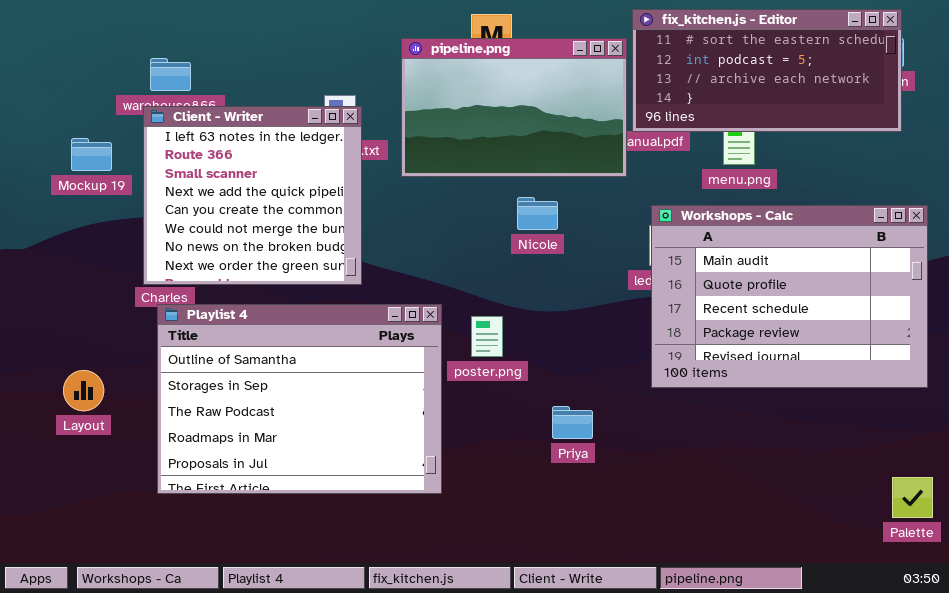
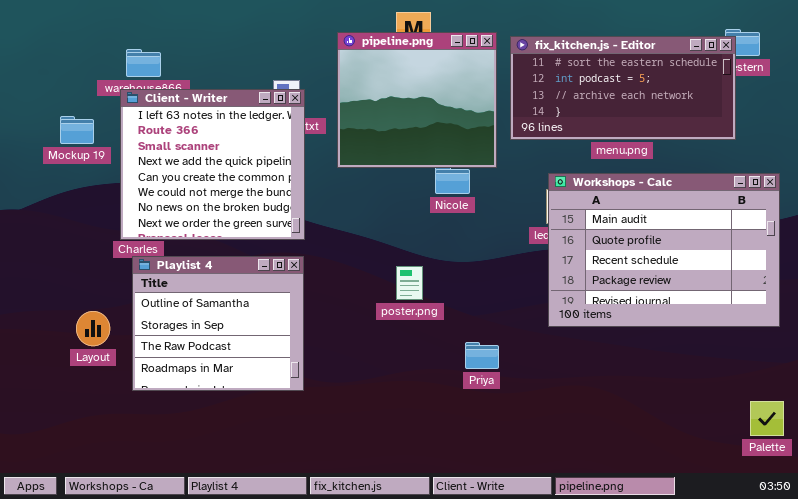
fix_kitchen.js - Editor: [632,9,902,132] -> [510,36,736,140], moved
pipeline.png: [401,38,627,177] -> [337,32,497,168], resized
Playlist 4: [157,304,442,494] -> [132,256,304,391], resized
Layout: [63,370,104,411] -> [76,311,110,346], moved

